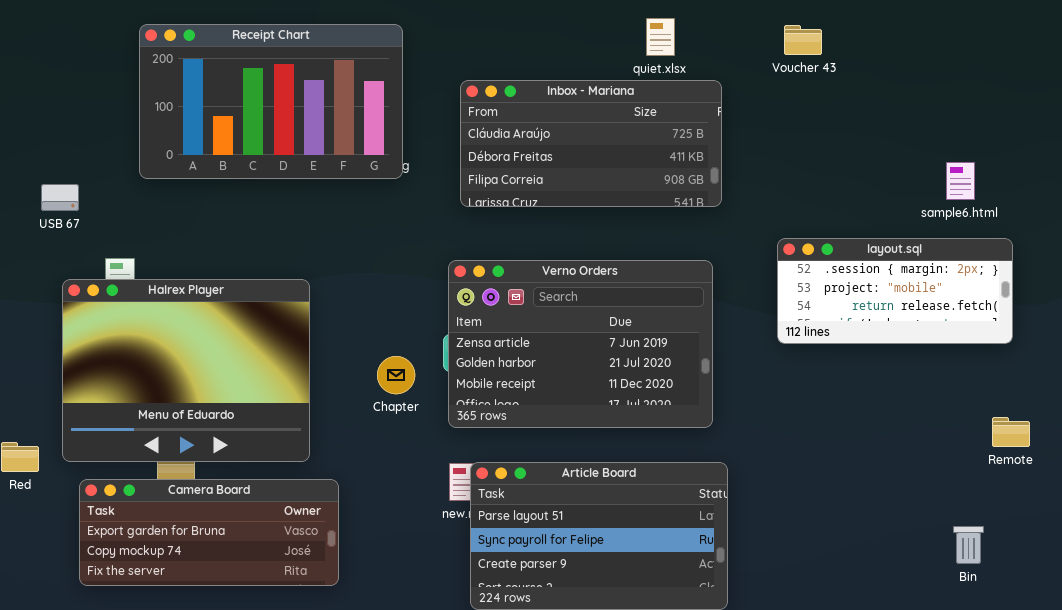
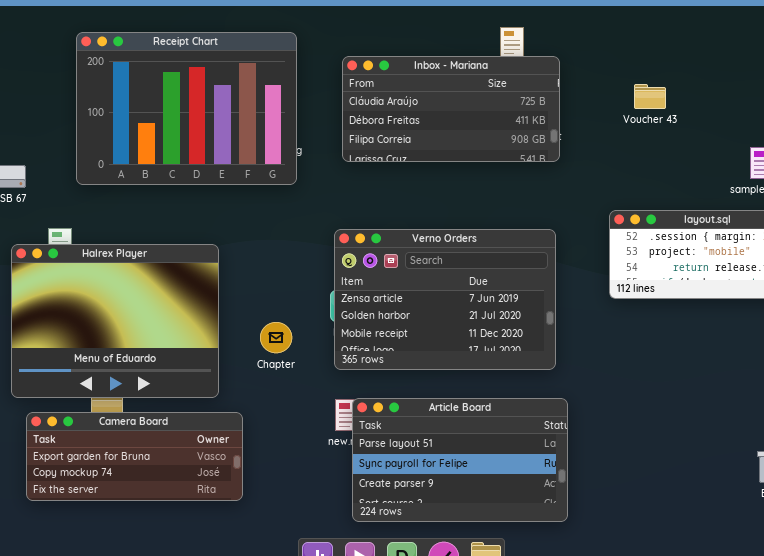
Receipt Chart: [139,24,403,179] -> [76,32,297,185], resized
Voucher 43: [784,25,822,55] -> [634,84,666,109], moved
Inbox - Mariana: [460,80,722,207] -> [342,56,560,162], moved
Chapter: [377,356,415,394] -> [260,322,292,353], moved

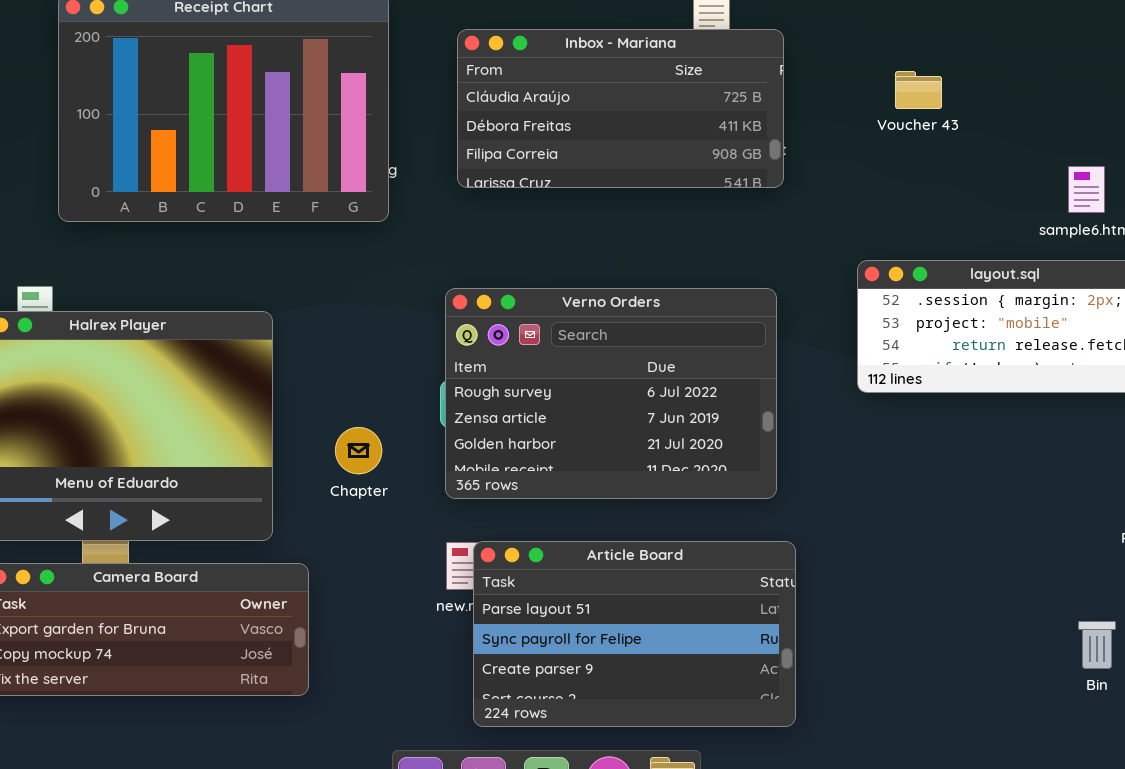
Verno Orders: [334,229,556,370] -> [445,288,777,499], scrolled up 1 row

